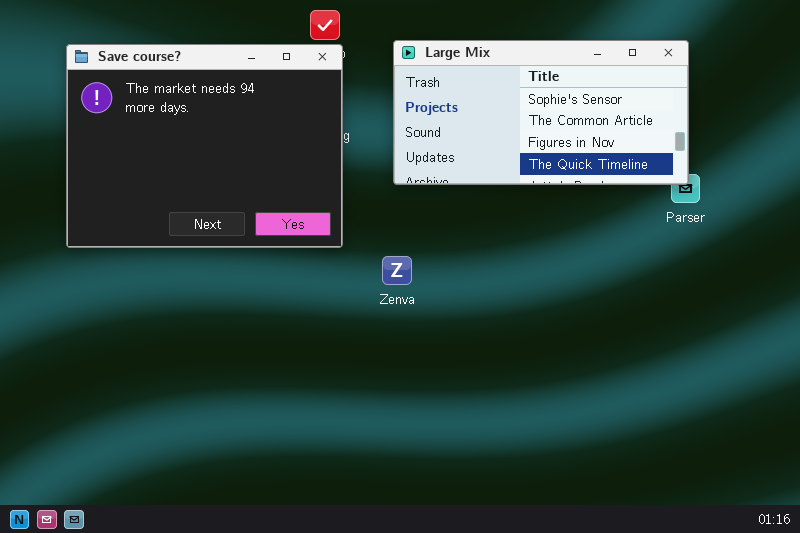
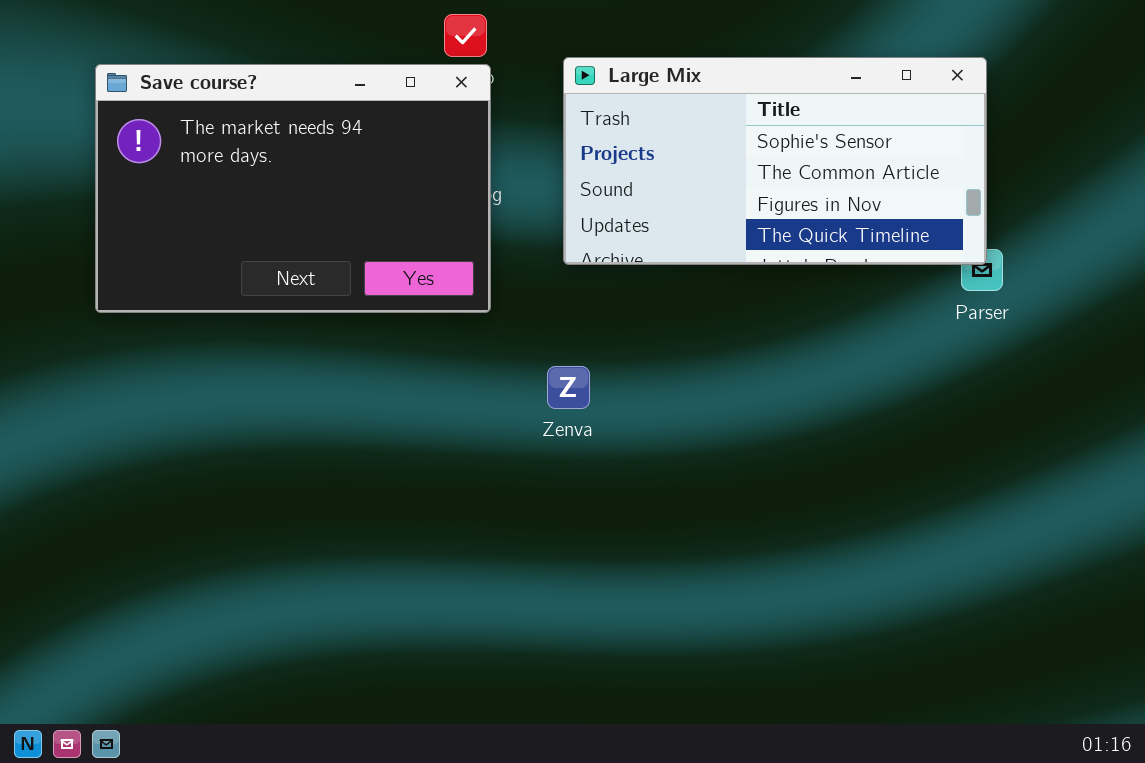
Save course?: [66,44,343,248] -> [95,64,491,313], resized

